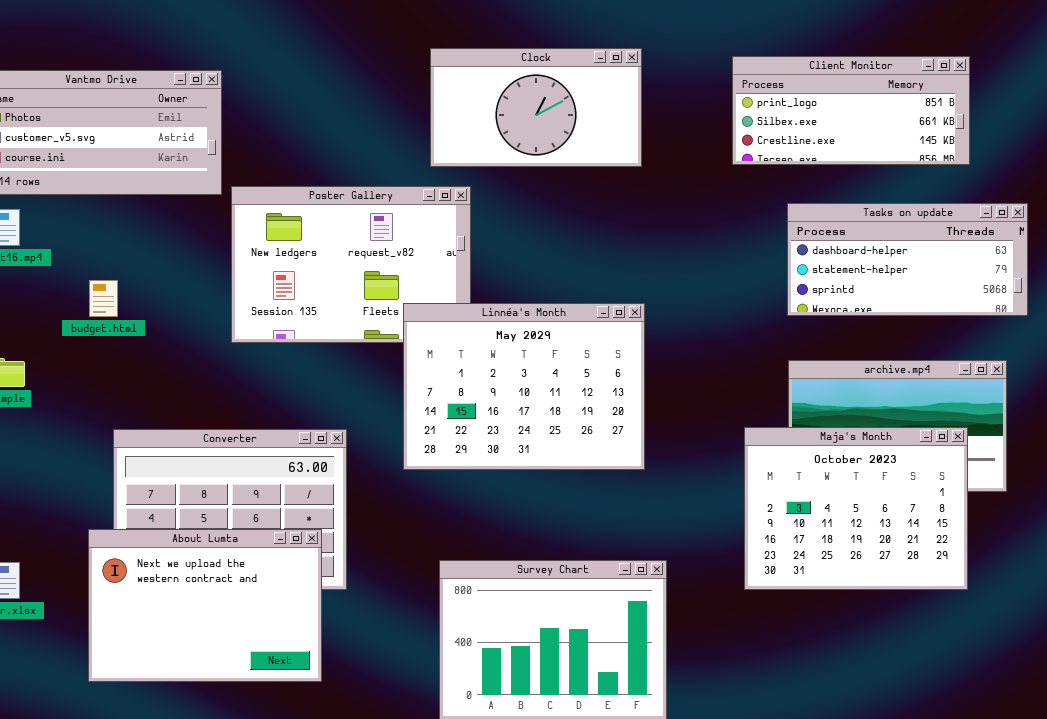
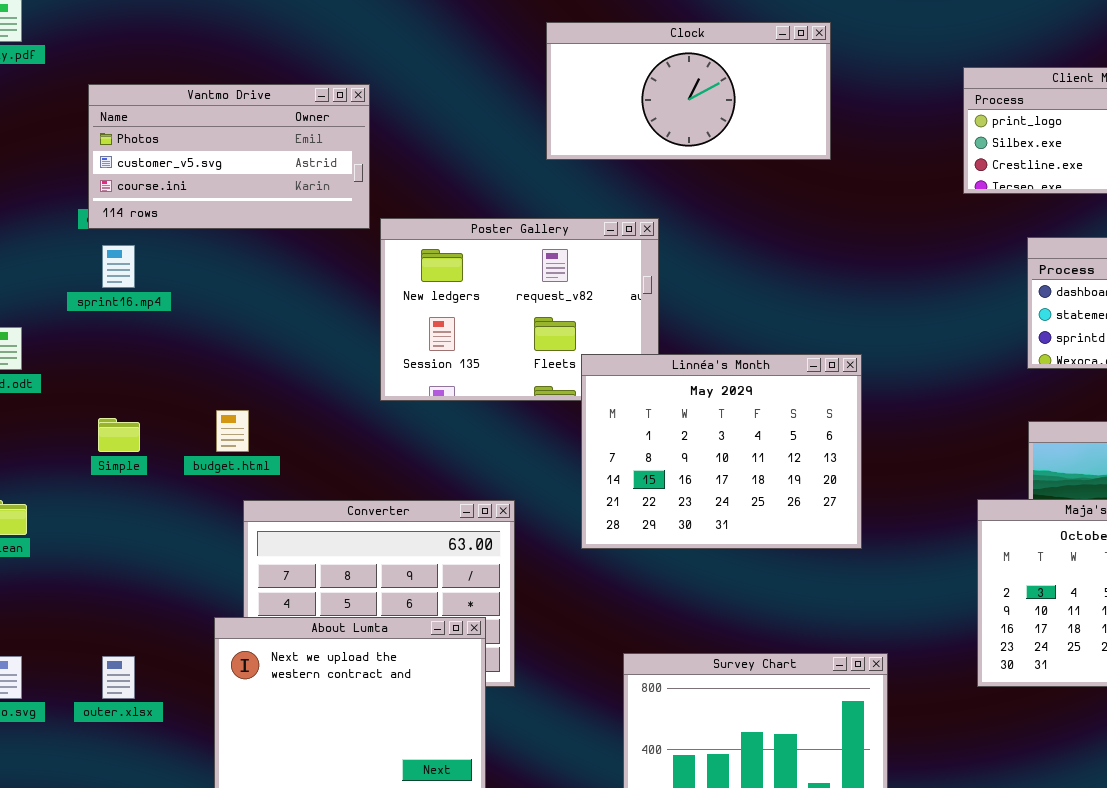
Clock: [430,48,642,167] -> [546,22,831,160], moved, resized
budget.html: [89,280,118,317] -> [216,410,249,452], moved

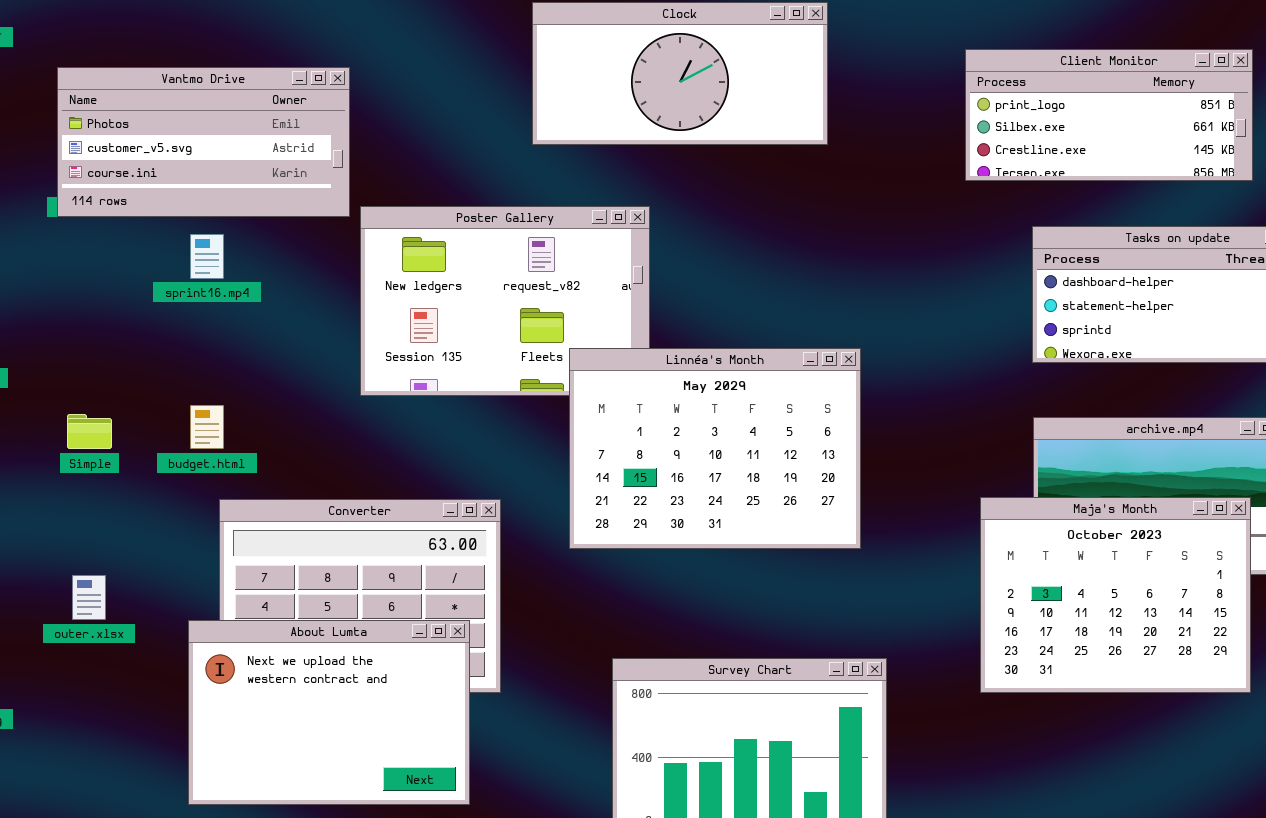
sprint16.mp4: [102,245,135,288] -> [190,234,224,279], moved
outer.xlsx: [102,656,135,699] -> [72,575,106,620], moved

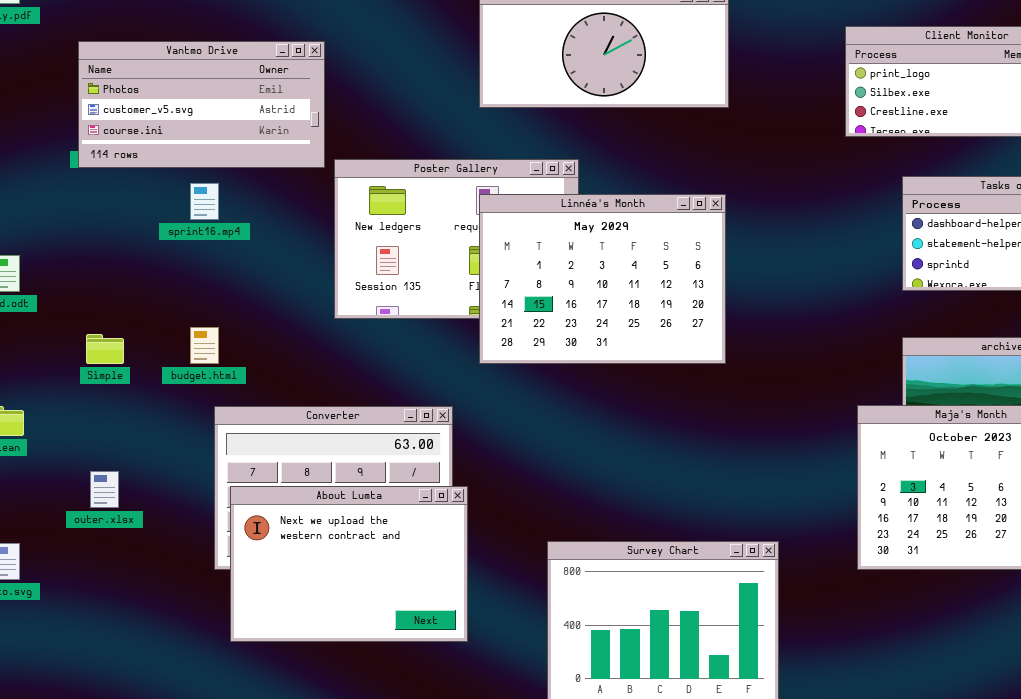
Linnéa's Month: [569,348,861,549] -> [479,194,726,364], moved
About Lumta: [188,620,470,805] -> [230,486,468,642], moved

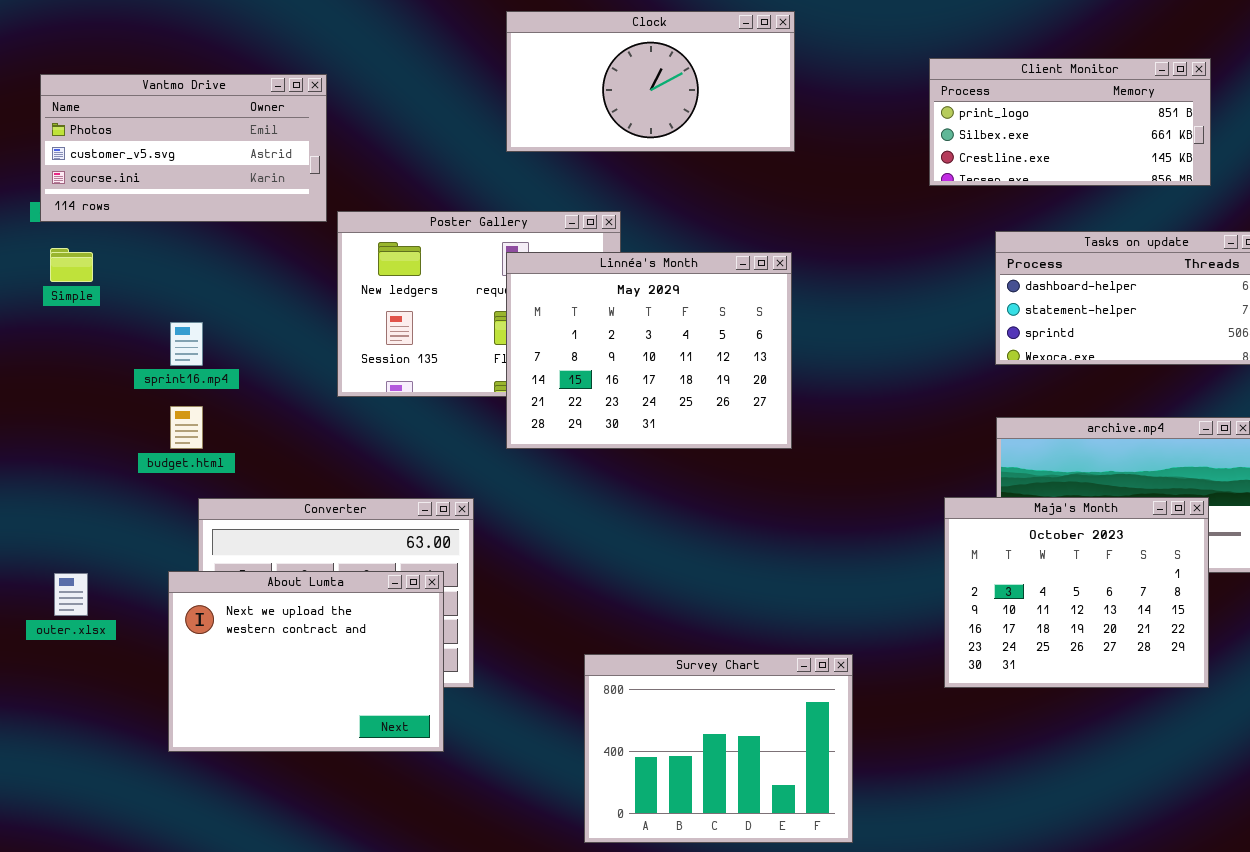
sprint16.mp4: [190,183,219,220] -> [170,322,203,366], moved
Simple: [86,334,124,364] -> [50,248,93,282], moved
About Lumta: [230,486,468,642] -> [168,571,444,752], moved

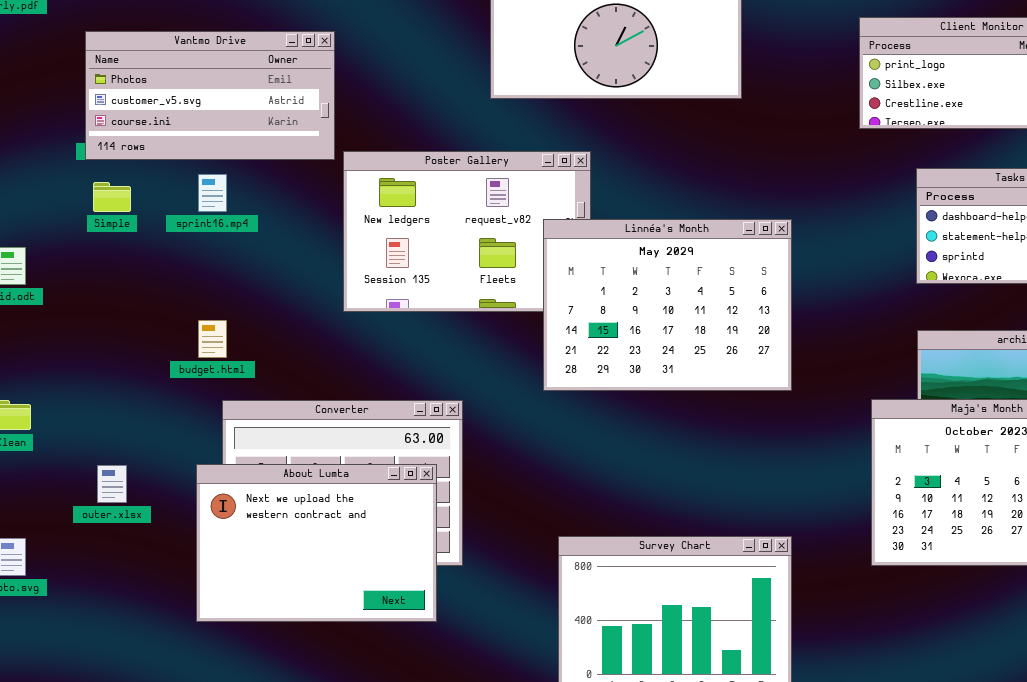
Linnéa's Month: [506,252,792,449] -> [543,219,792,391], moved
sprint16.mp4: [170,322,203,366] -> [198,174,227,212], moved

